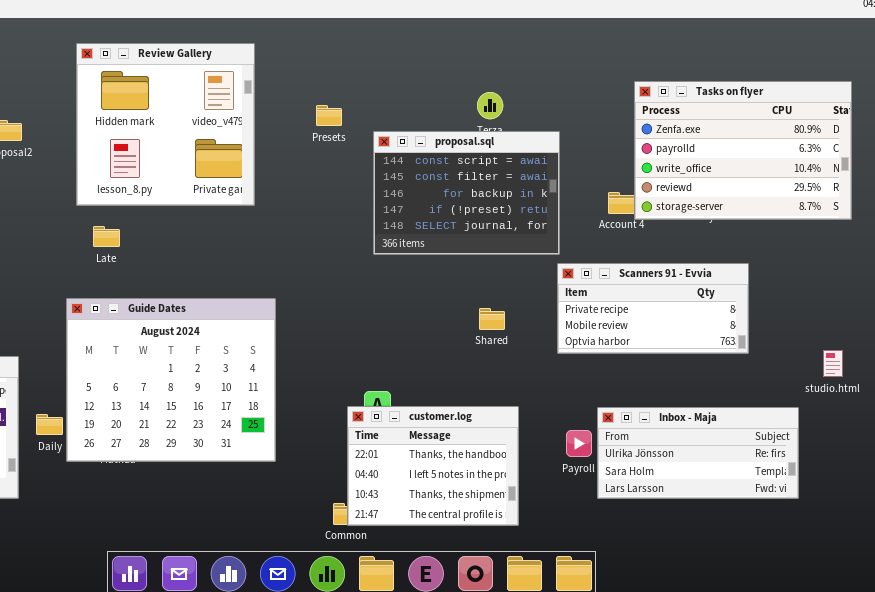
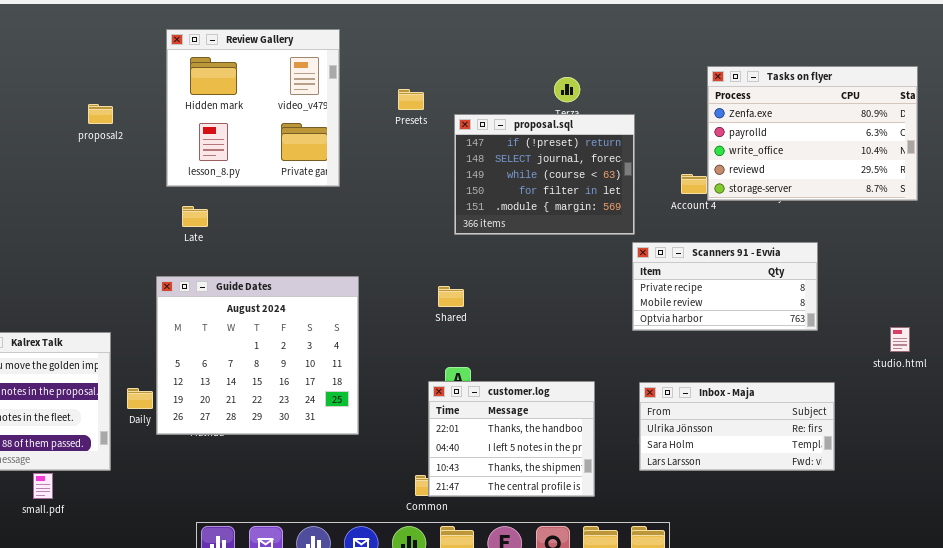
proposal.sql: [373,131,560,255] -> [454,114,635,235], scrolled down 3 rows
Shared: [479,308,505,330] -> [438,286,464,307], moved
Inbox - Maja: [597,407,799,499] -> [639,382,835,471], moved

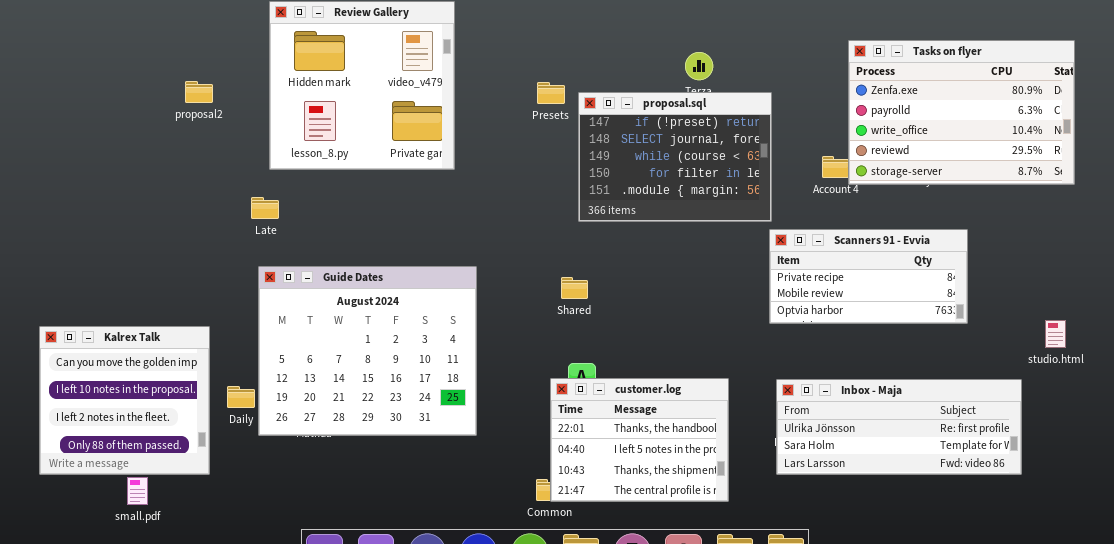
Presets: [398,89,424,110] -> [537,82,565,104], moved
Late: [182,206,208,227] -> [251,197,279,219], moved
Inbox - Maja: [639,382,835,471] -> [776,379,1022,475], resized

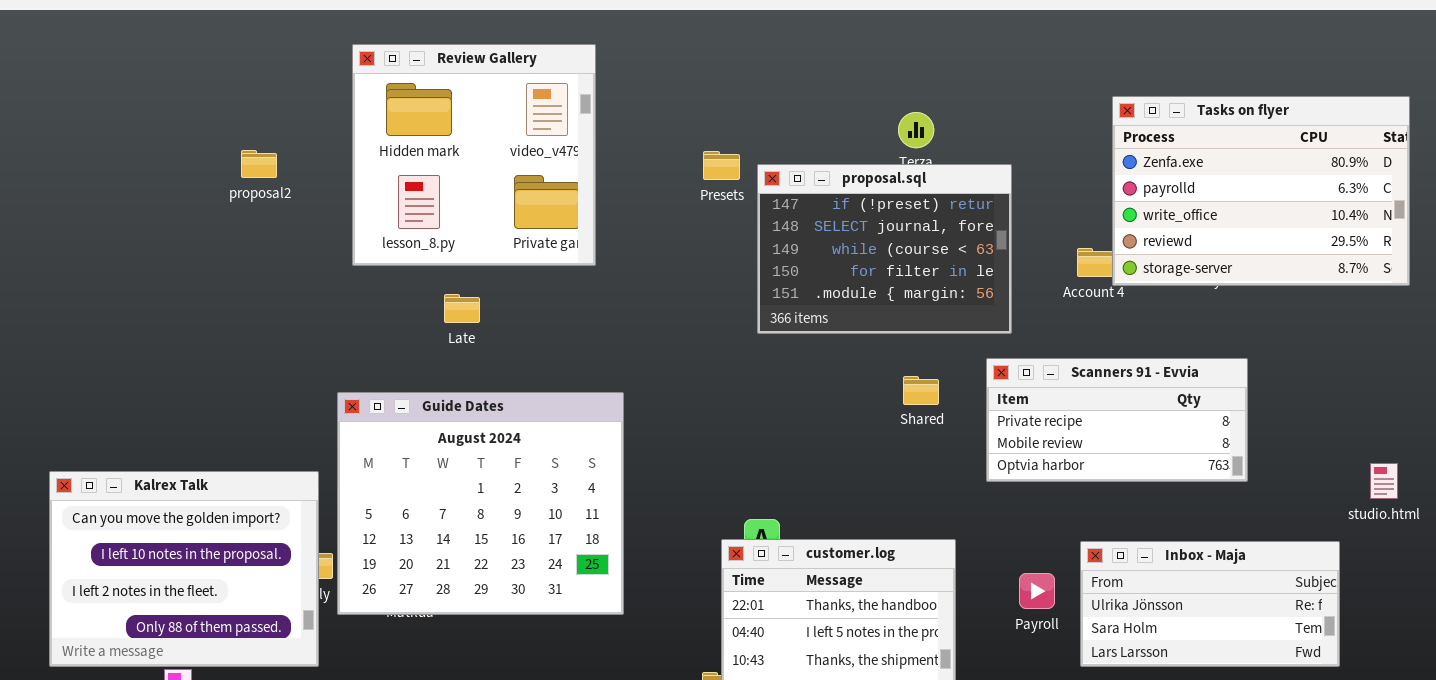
Late: [251,197,279,219] -> [444,294,480,323], moved
Scanners 91 - Evvia: [769,229,968,324] -> [986,358,1248,482], moved
Shared: [561,277,588,299] -> [903,376,939,405], moved
Kalrex Talk: [39,326,210,475] -> [49,471,319,667], resized
Inbox - Maja: [776,379,1022,475] -> [1080,541,1340,667], resized

